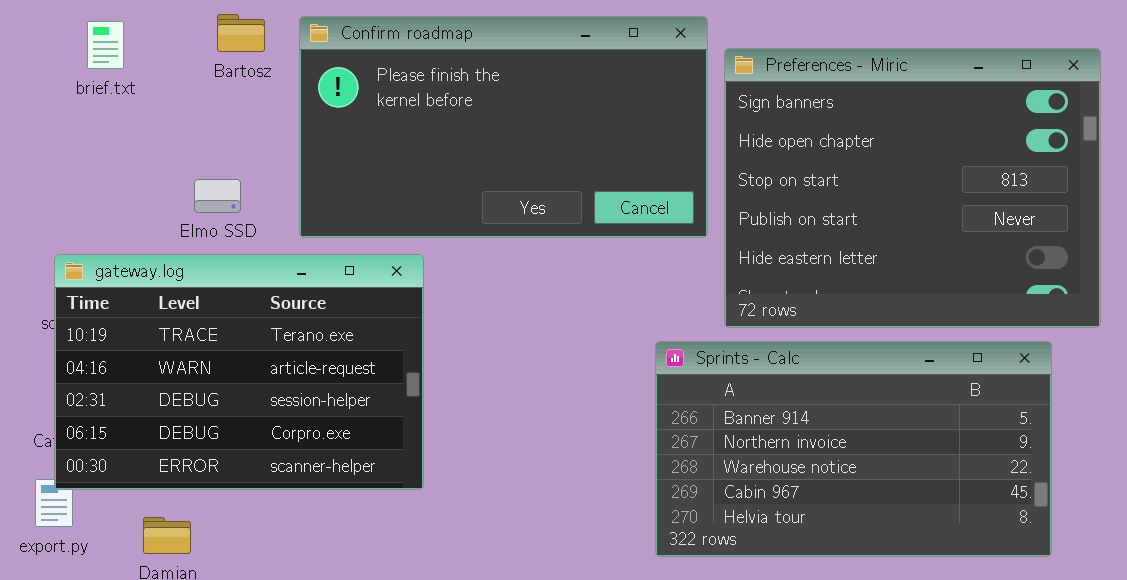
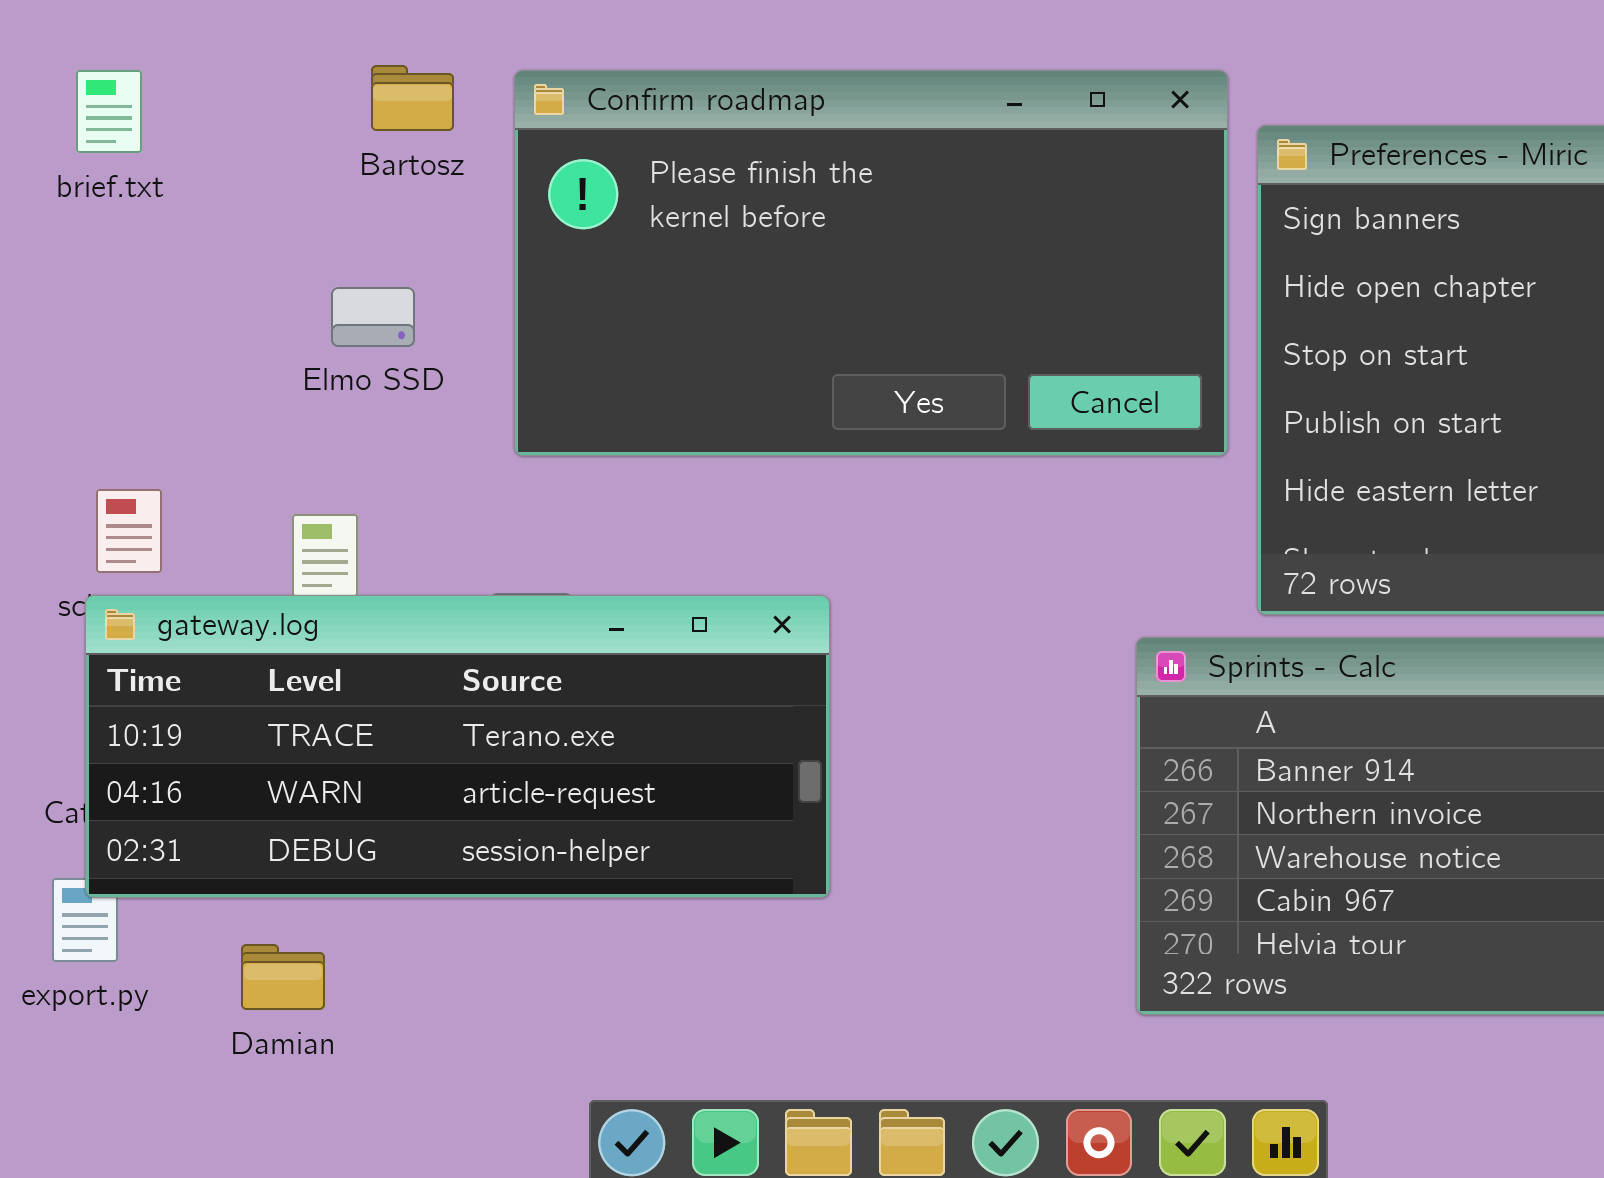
brief.txt: [87,21,124,69] -> [76,70,142,153], moved
Elmo SSD: [194,179,241,213] -> [331,287,415,347], moved
gateway.log: [54,254,424,490] -> [85,595,830,898], resized

